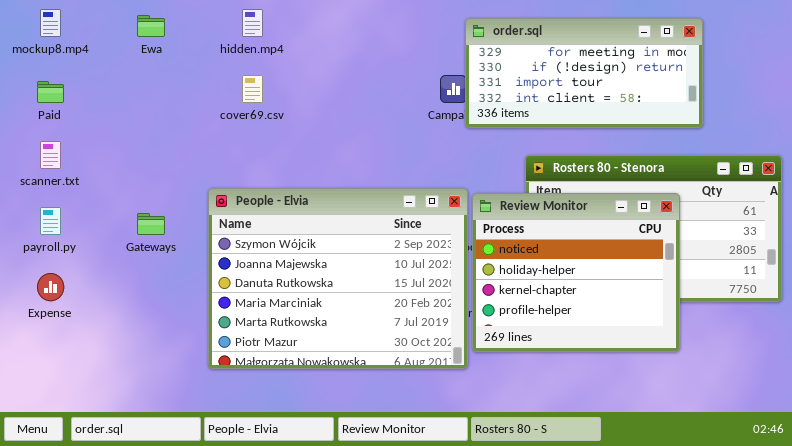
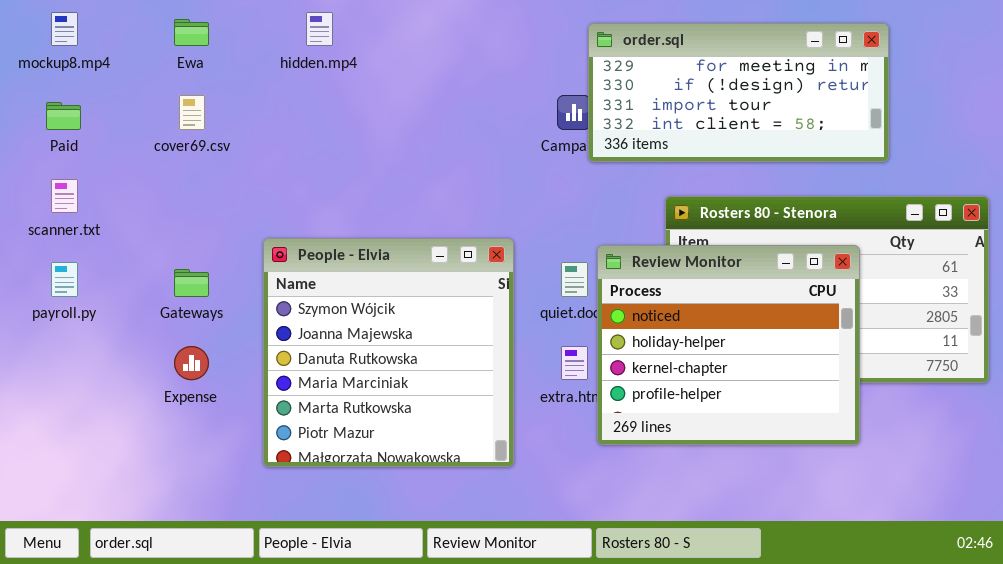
cover69.csv: [242,75,263,103] -> [179,95,205,130], moved
People - Elvia: [208,188,468,369] -> [263,238,514,467], resized
Expense: [37,273,64,301] -> [174,346,209,380], moved

